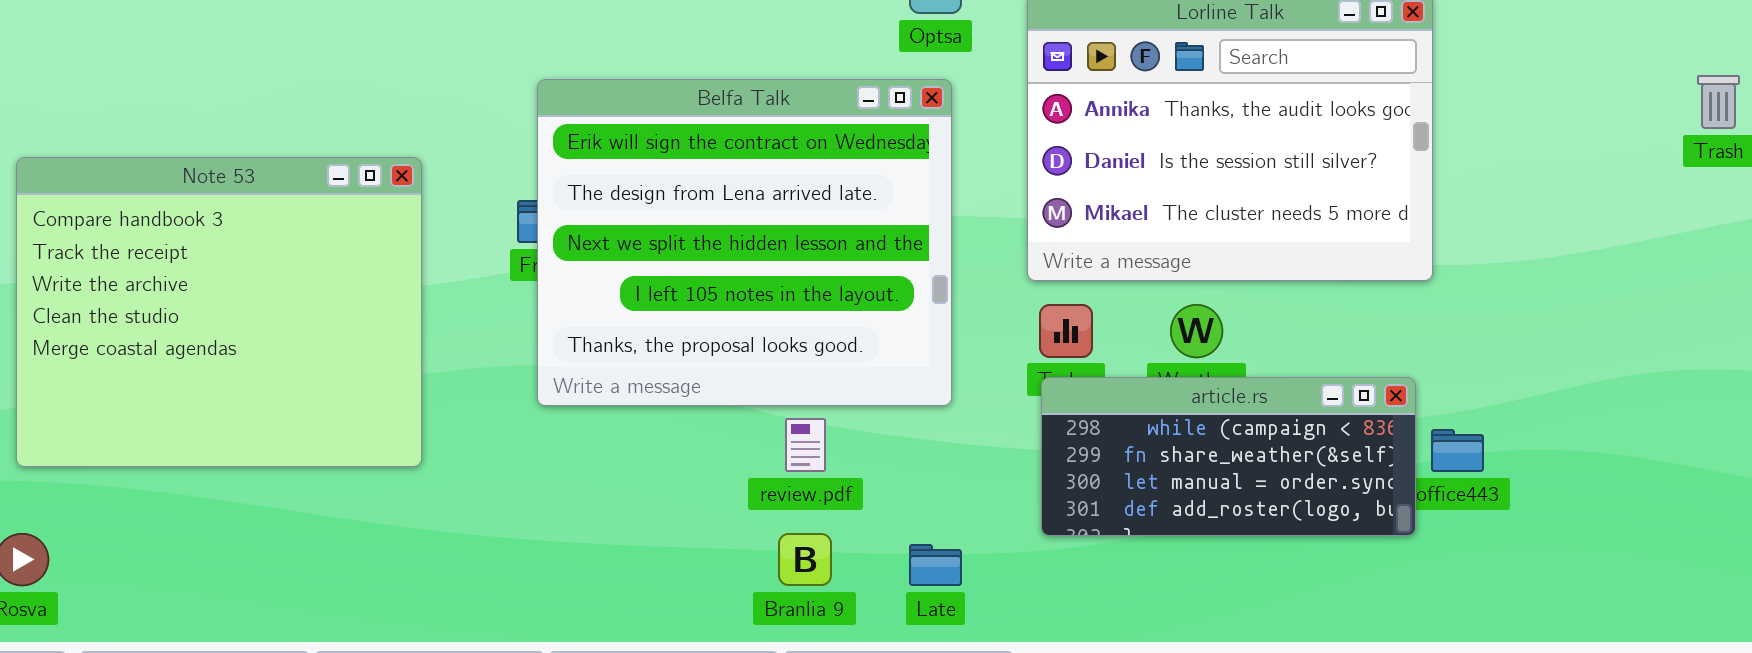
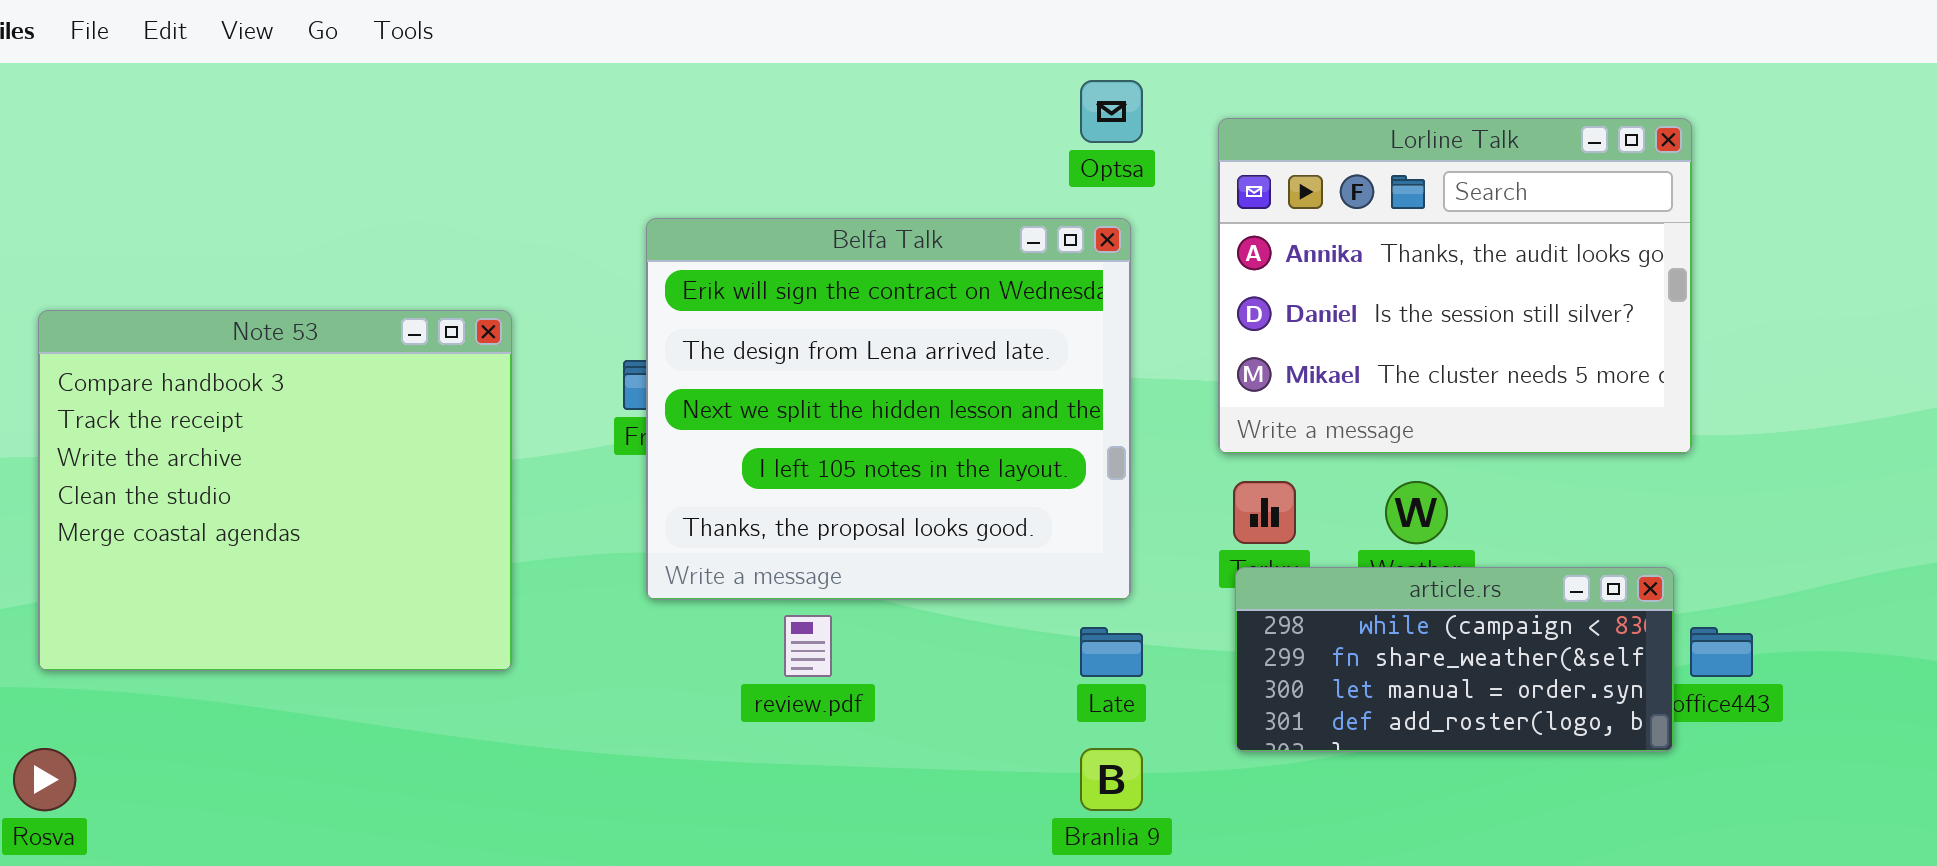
review.pdf: [785,418,826,472] -> [784,615,832,677], moved
Branlia 9: [778,533,832,586] -> [1080,748,1143,811], moved
Late: [909,544,962,586] -> [1080,627,1143,677], moved

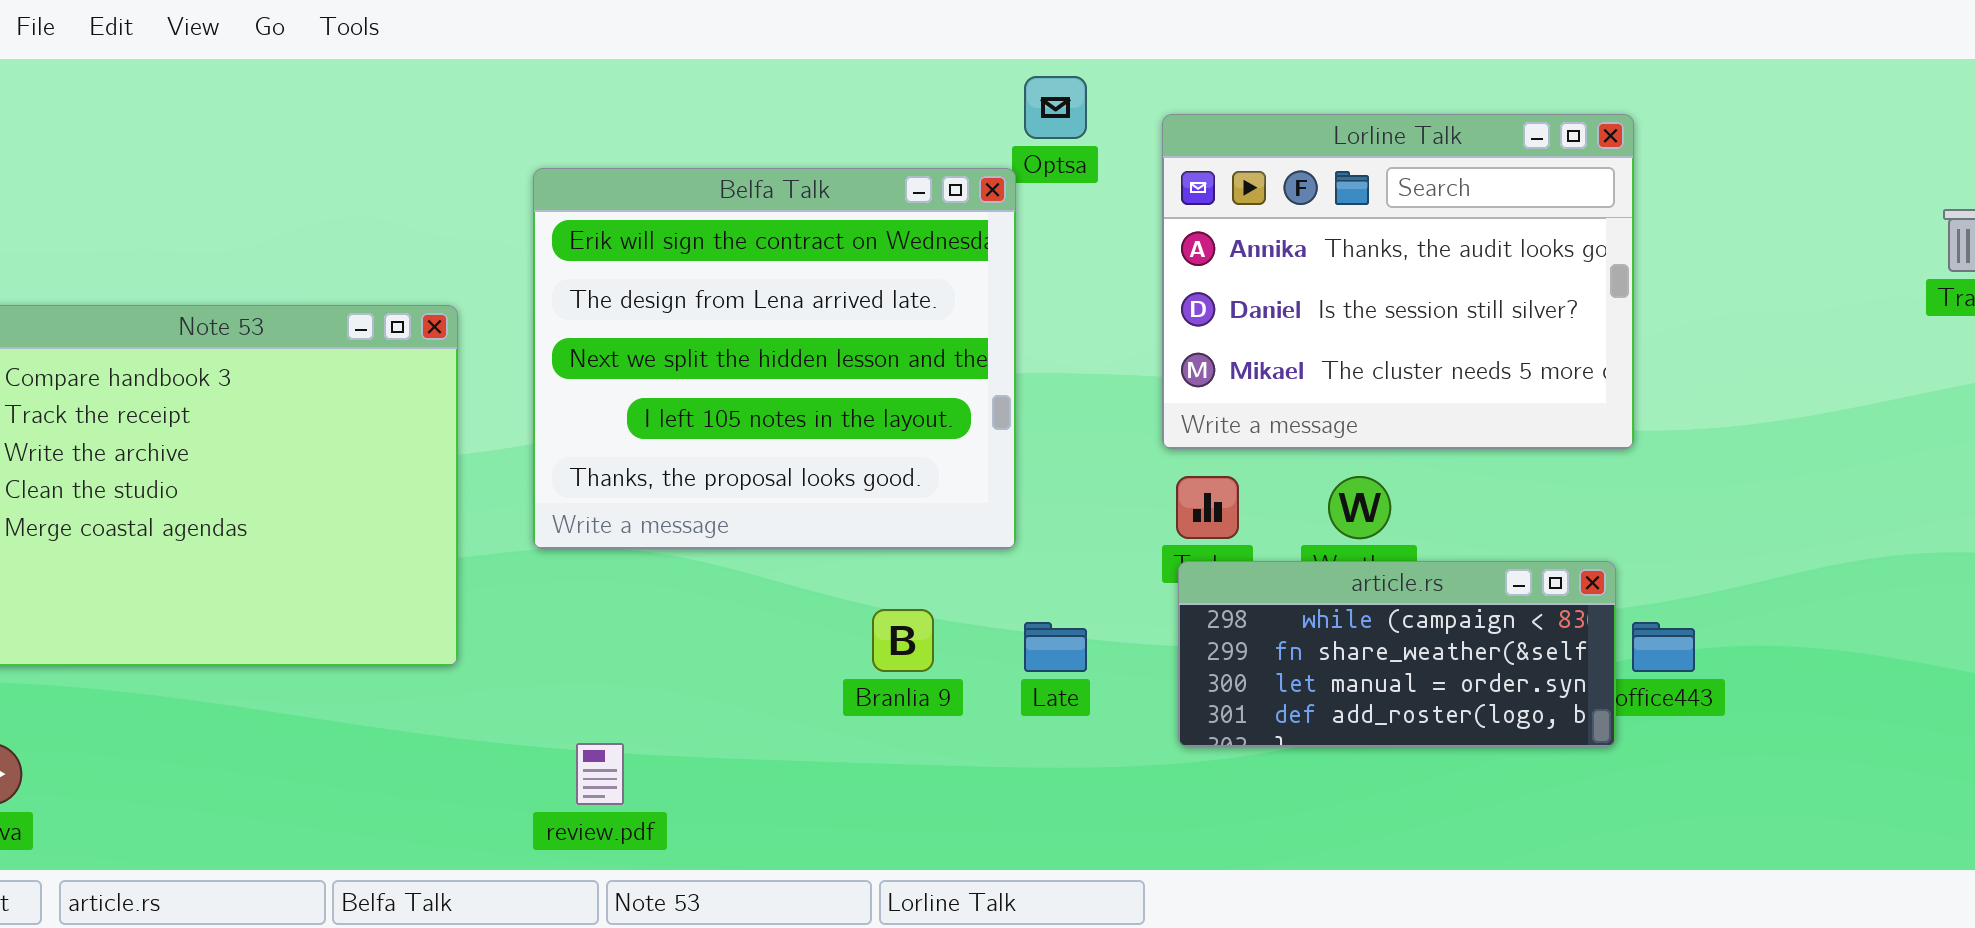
Belfa Talk: [646,218,1131,600] -> [533,168,1016,549], moved
review.pdf: [784,615,832,677] -> [576,743,624,805], moved
Branlia 9: [1080,748,1143,811] -> [872,609,934,672], moved

